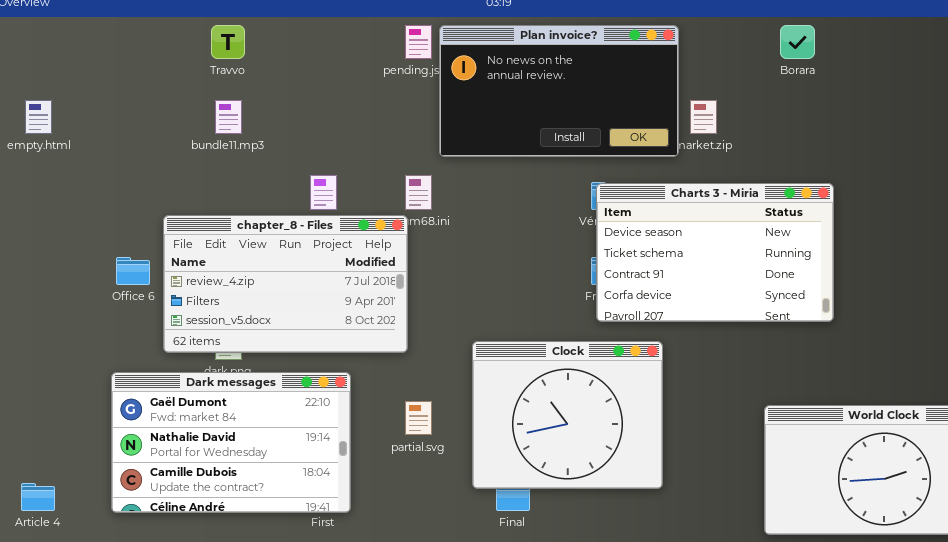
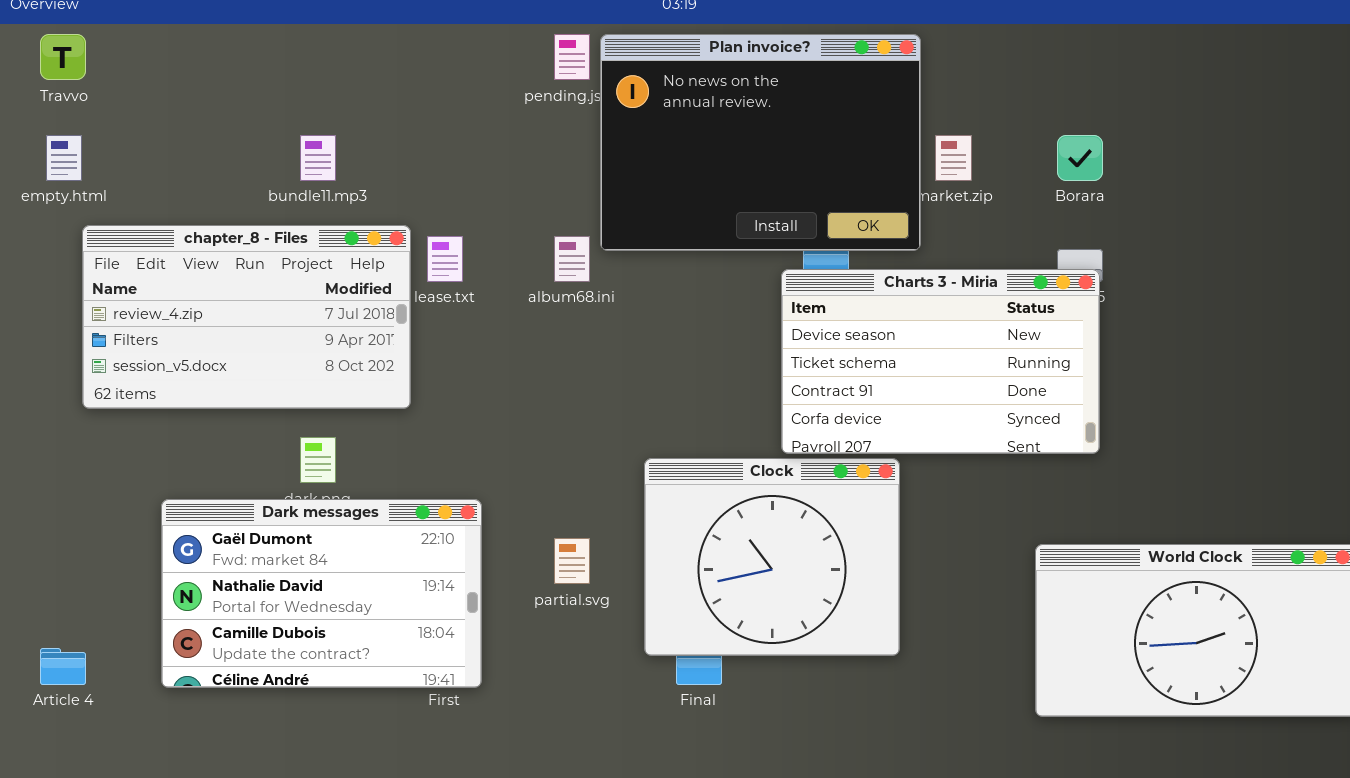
Travvo: [211,25,245,59] -> [40,34,86,80], moved
Plan invoice?: [439,25,679,157] -> [600,34,921,251], resized
Borara: [780,25,815,59] -> [1057,135,1103,181], moved
Charts 3 - Miria: [596,183,834,322] -> [781,269,1100,454], moved
chapter_8 - Files: [163,215,408,353] -> [82,225,411,409], moved

